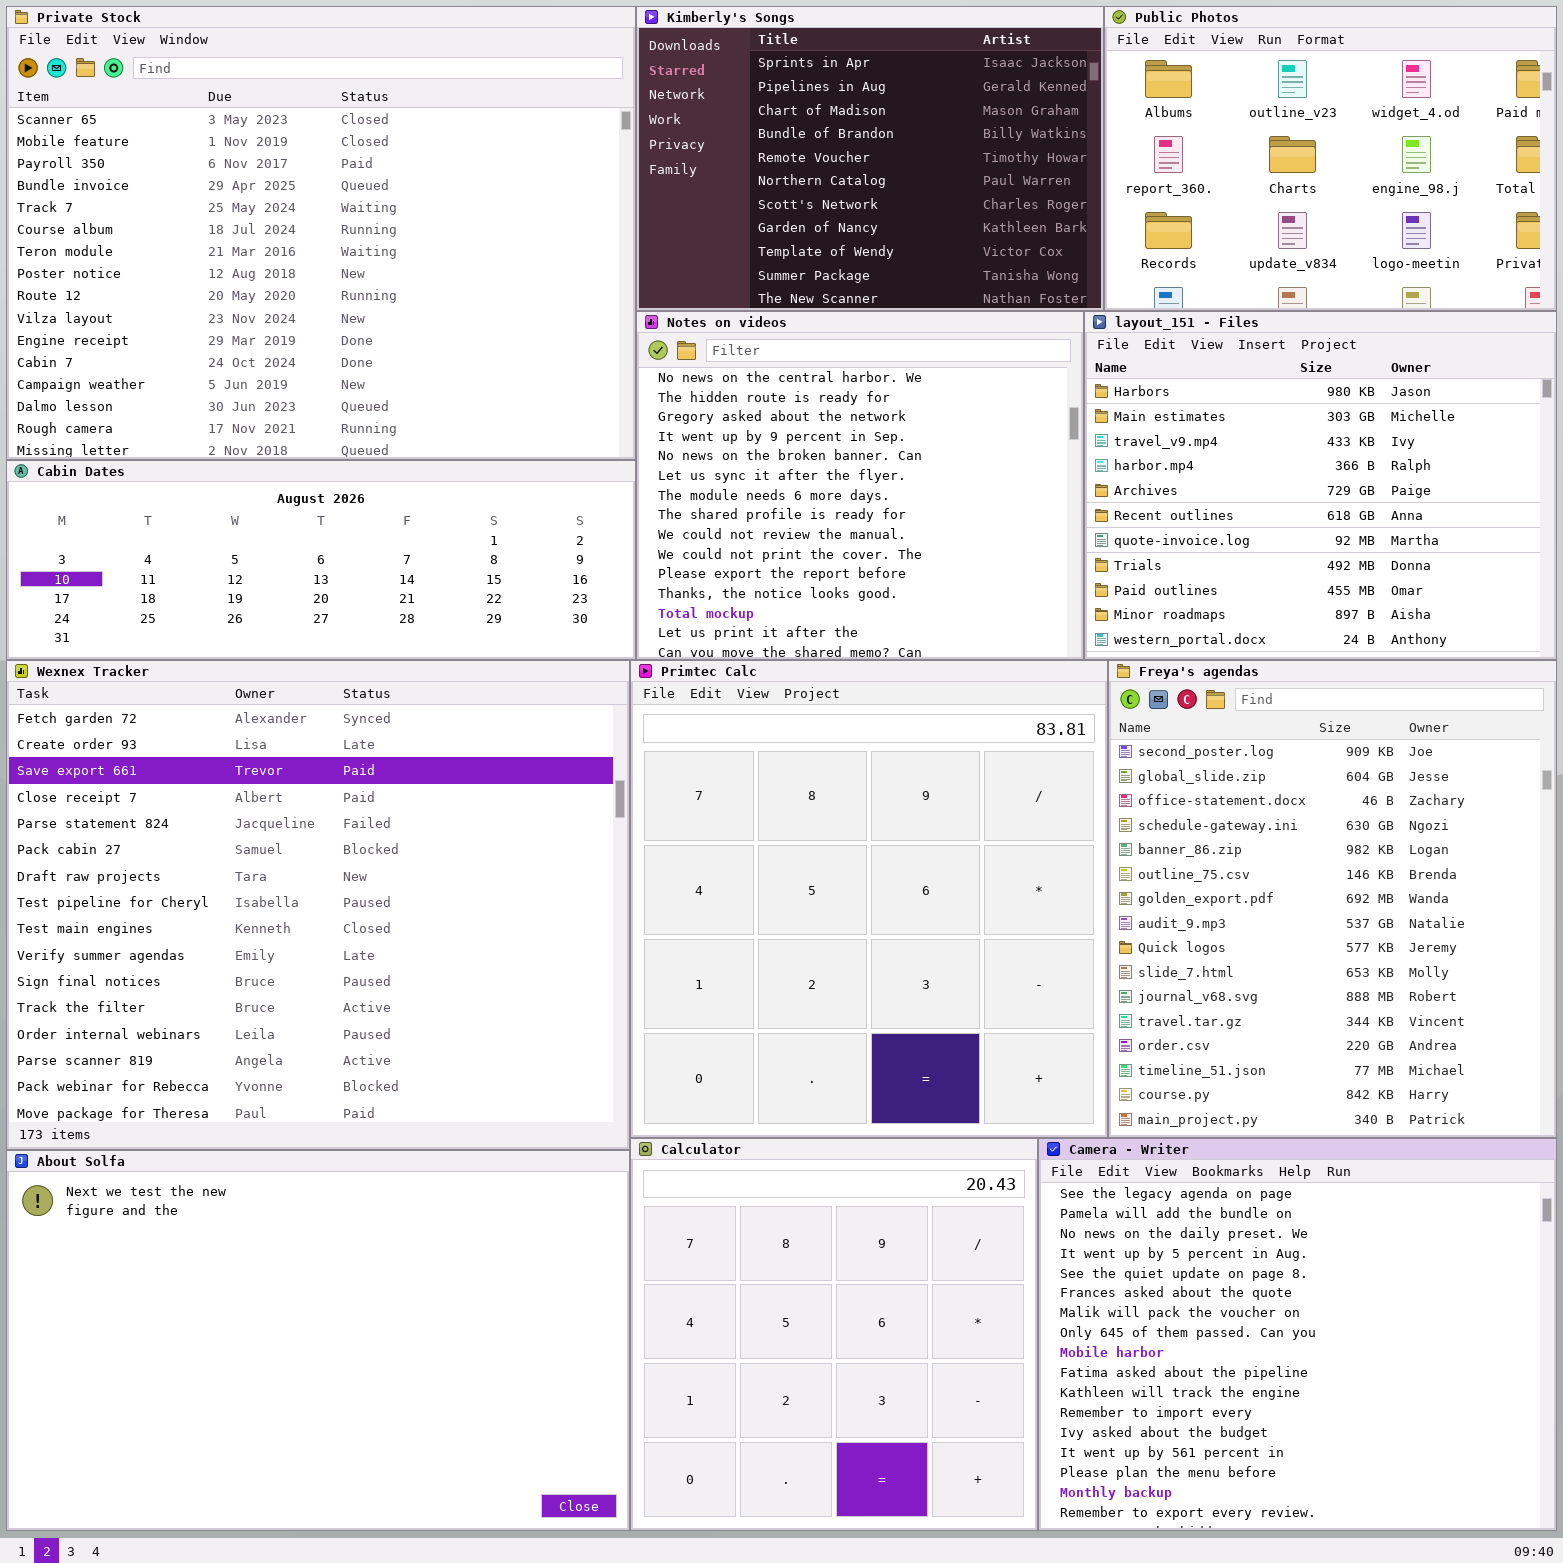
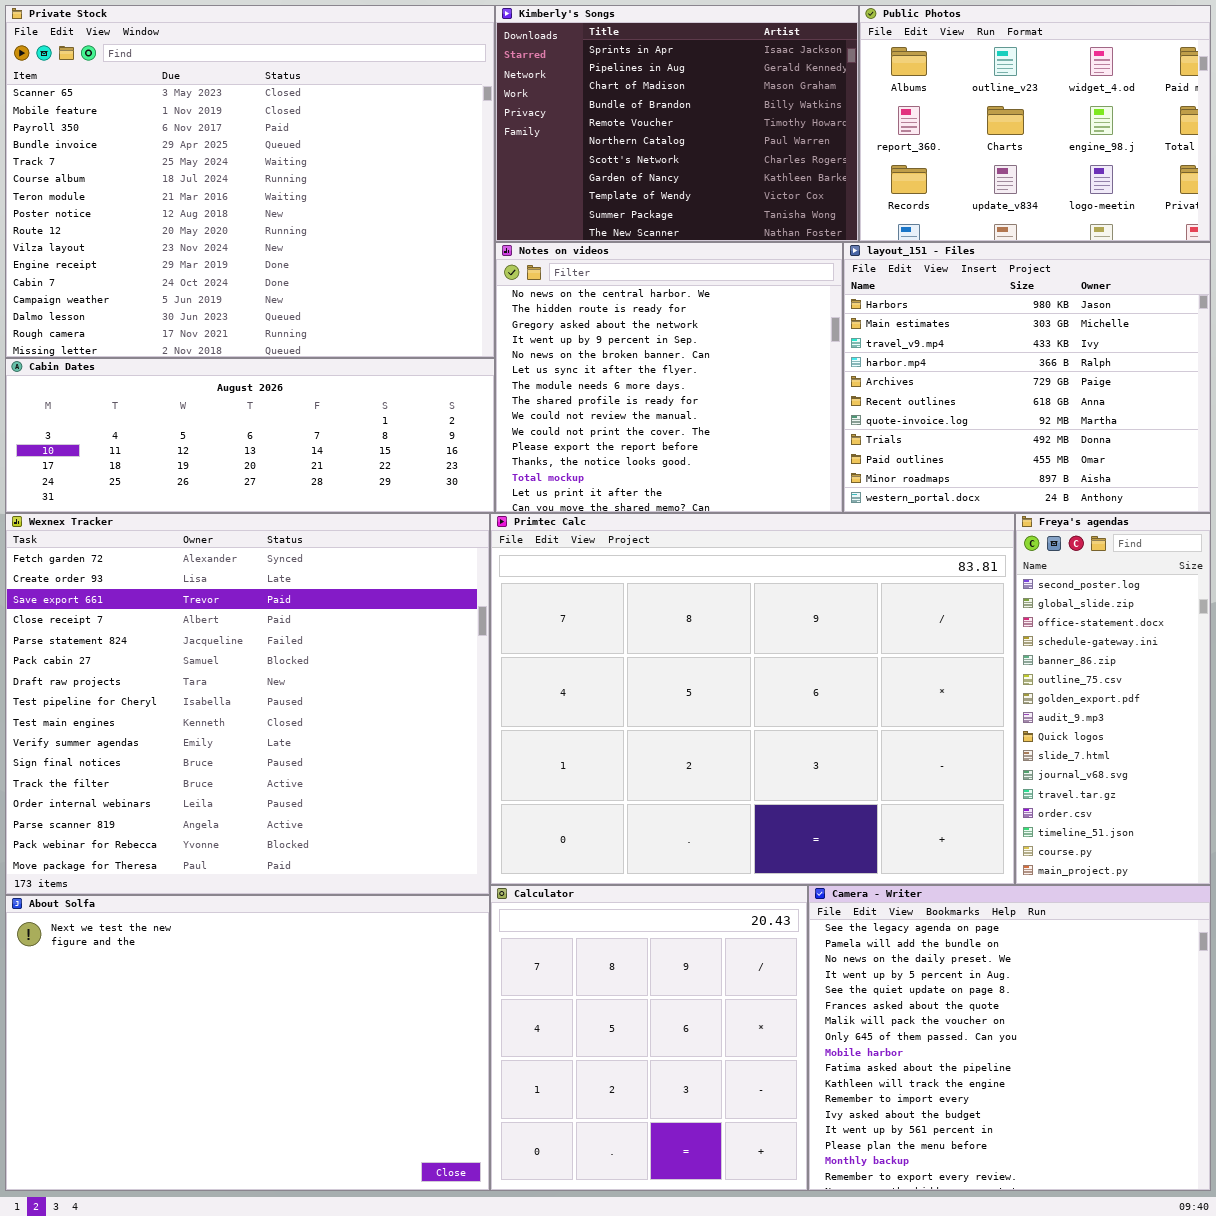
Primtec Calc: [630,660,1108,1138] -> [490,513,1015,885], resized
Freya's agendas: [1108,660,1557,1138] -> [1015,513,1211,885], resized

